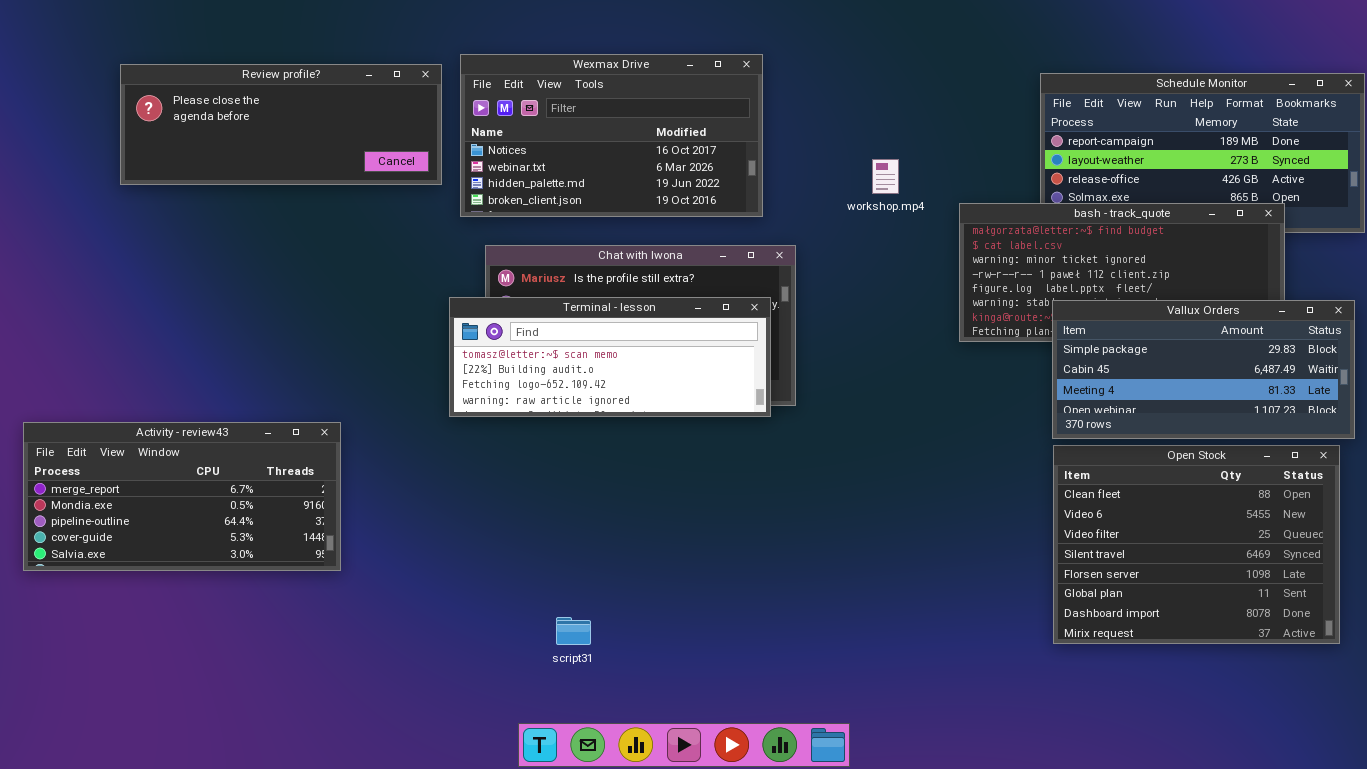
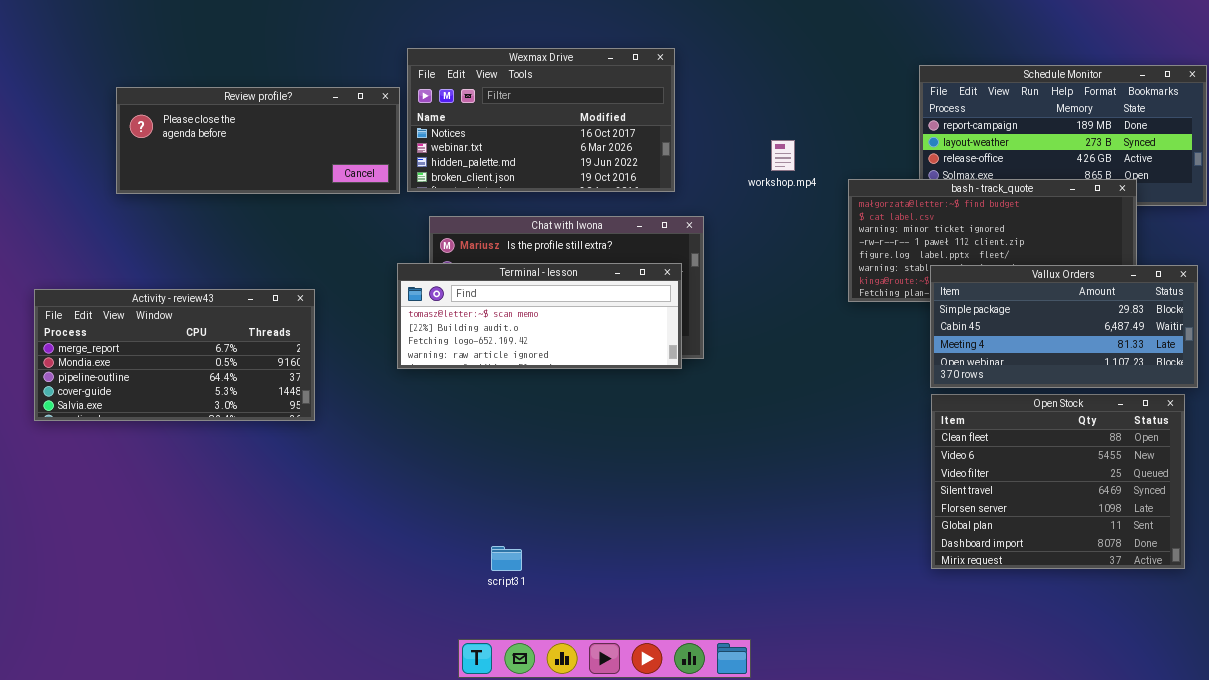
Review profile?: [120,64,442,185] -> [116,87,400,194], moved
Activity - review43: [23,422,341,571] -> [34,289,315,421], moved

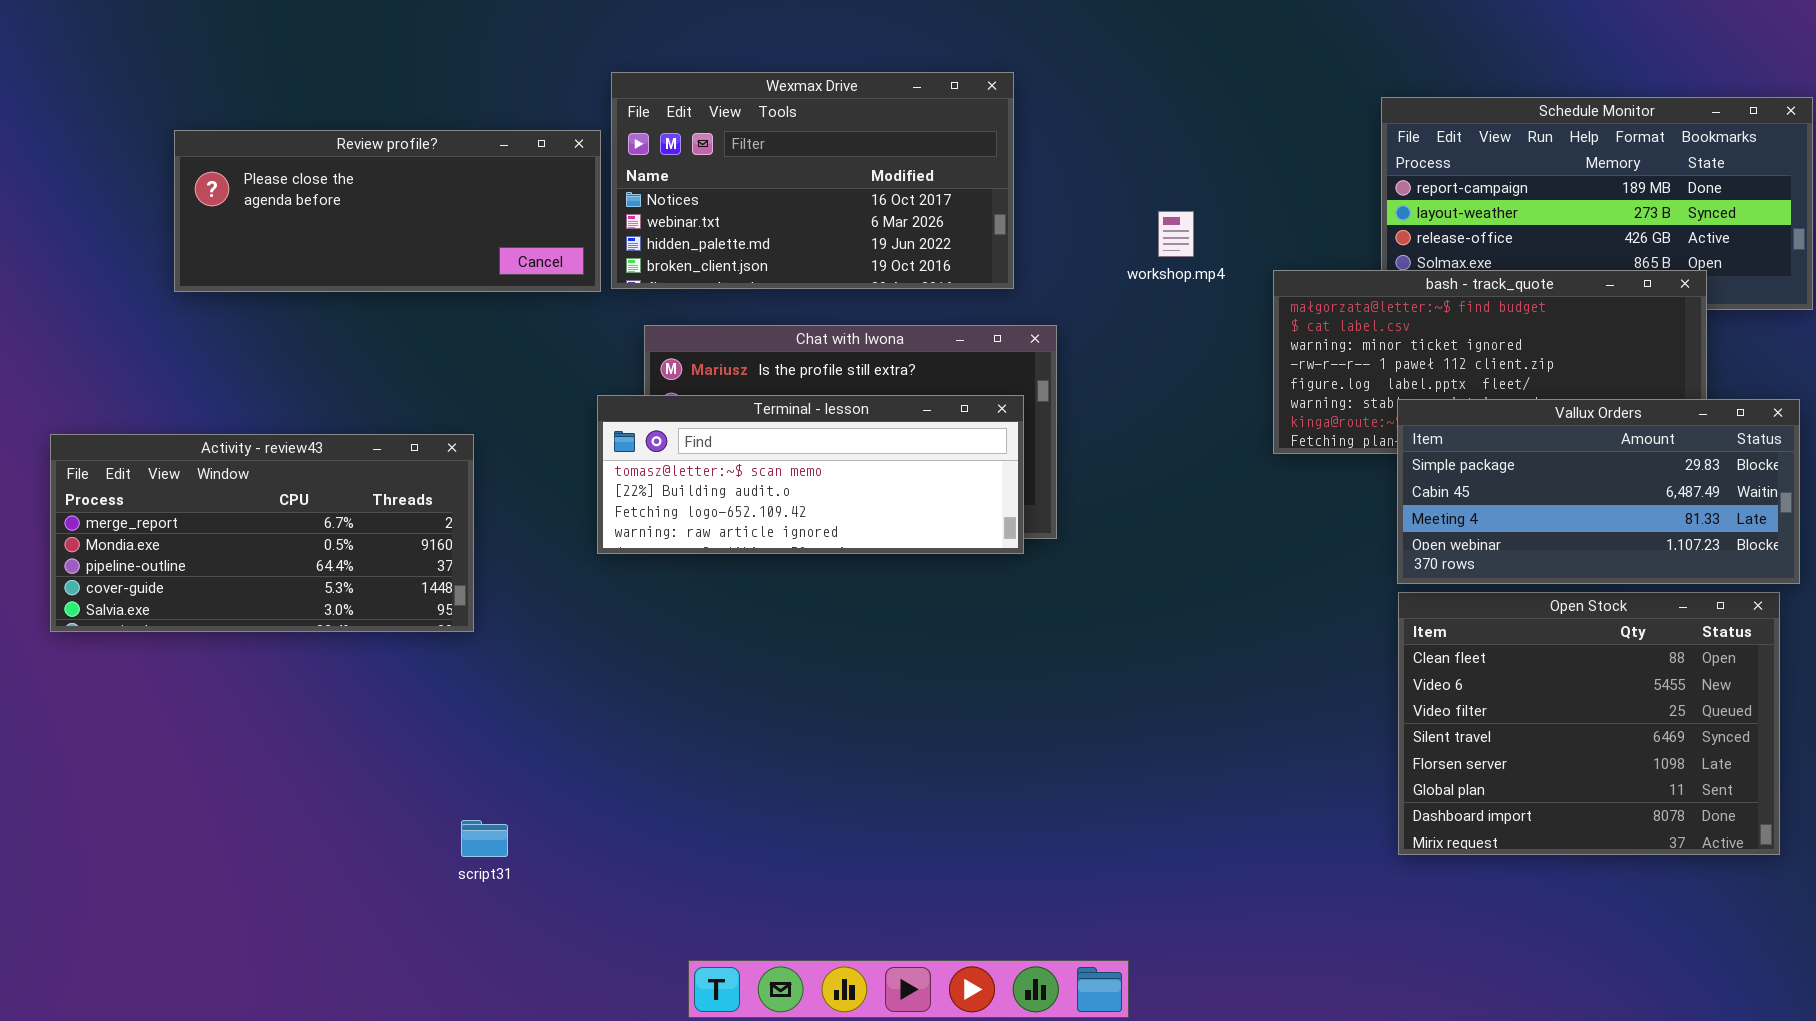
script31: [491,546,522,571] -> [461,820,508,857], moved

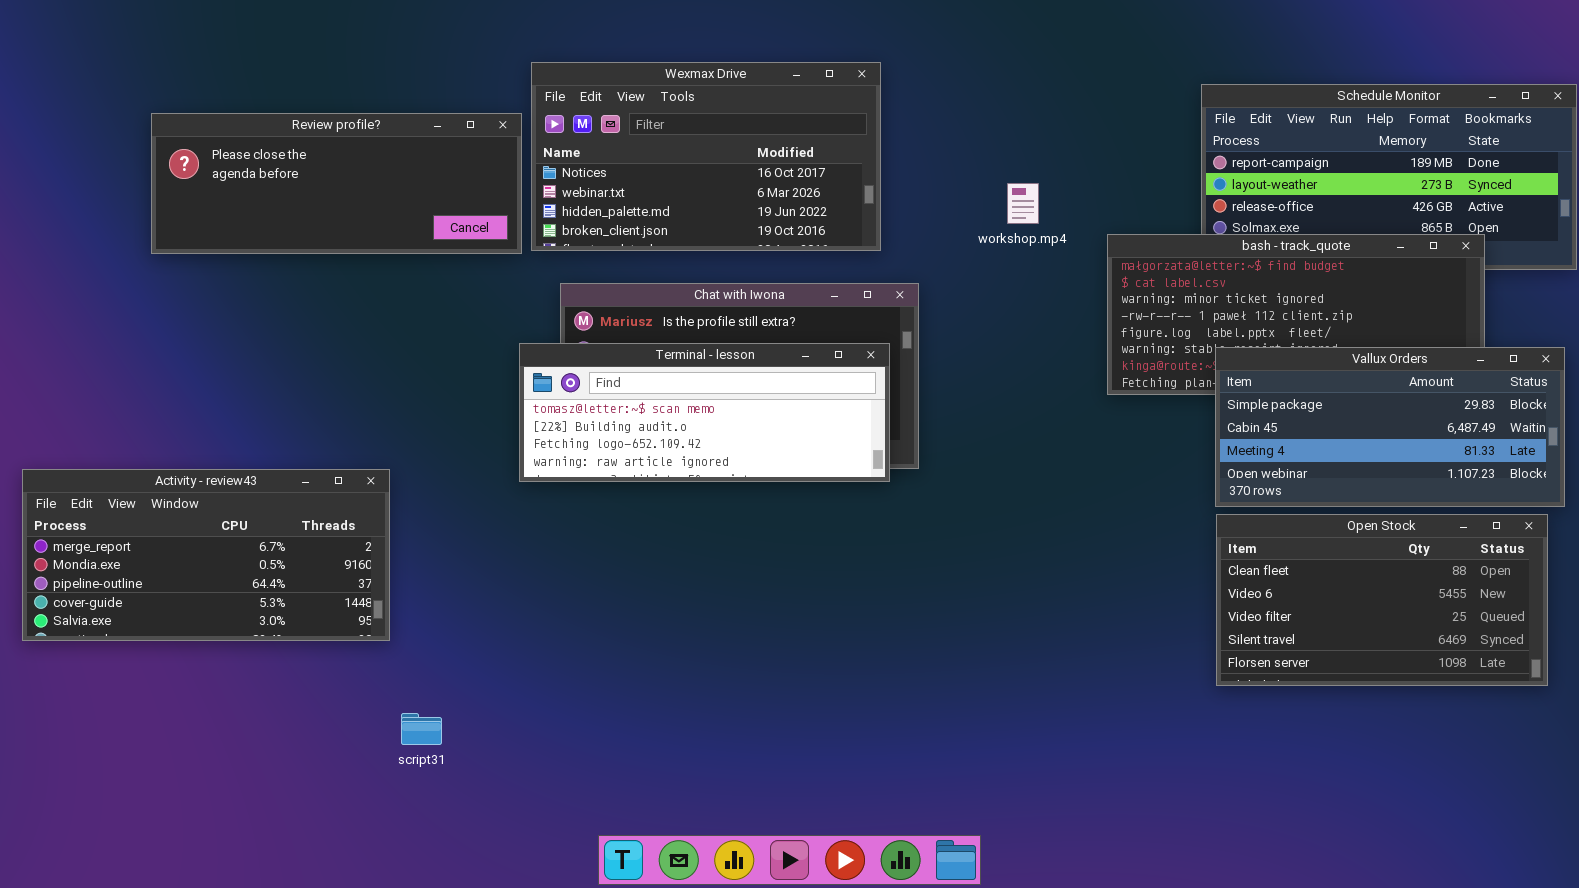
Activity - review43: [50,434,474,632] -> [22,469,390,641], moved
Open Stock: [1398,592,1780,855] -> [1216,514,1548,686], resized

